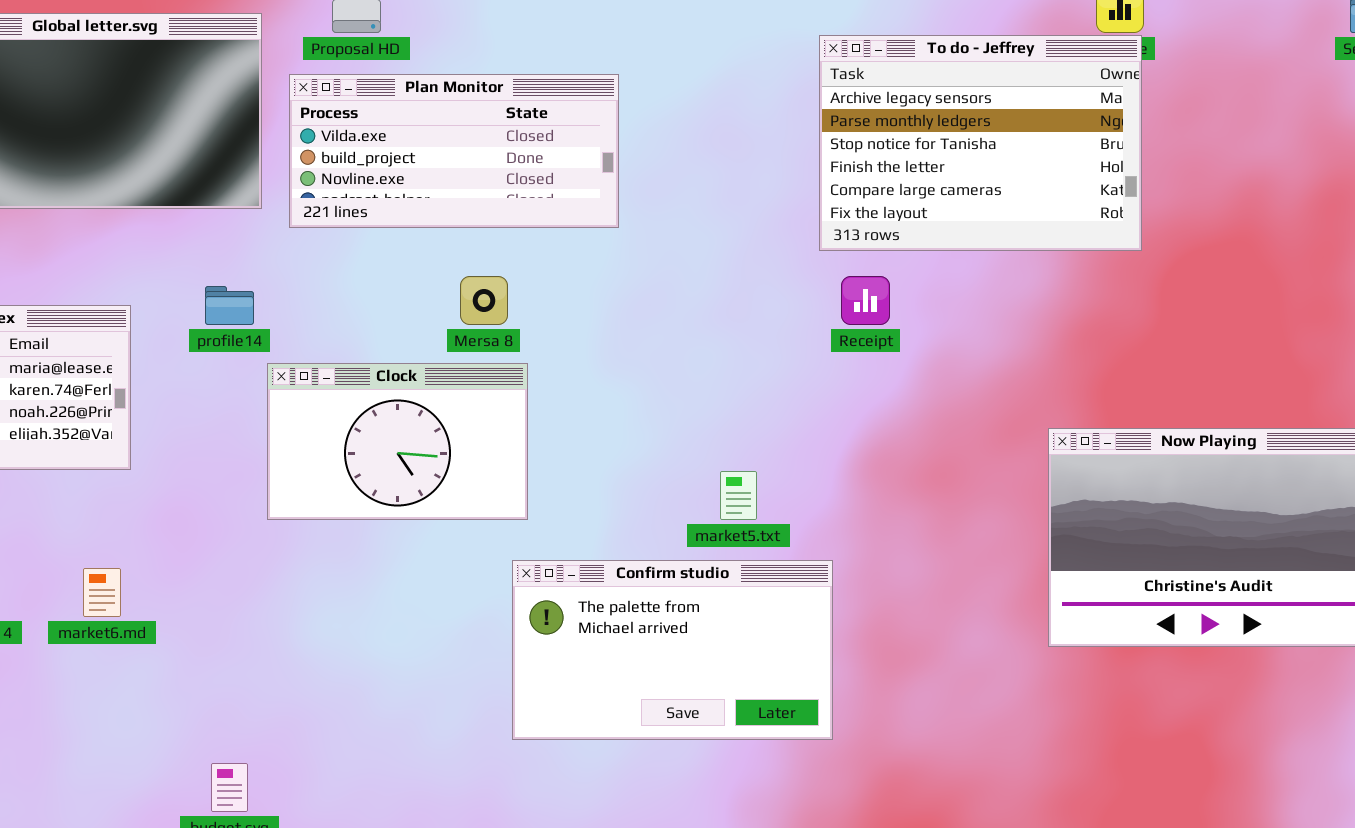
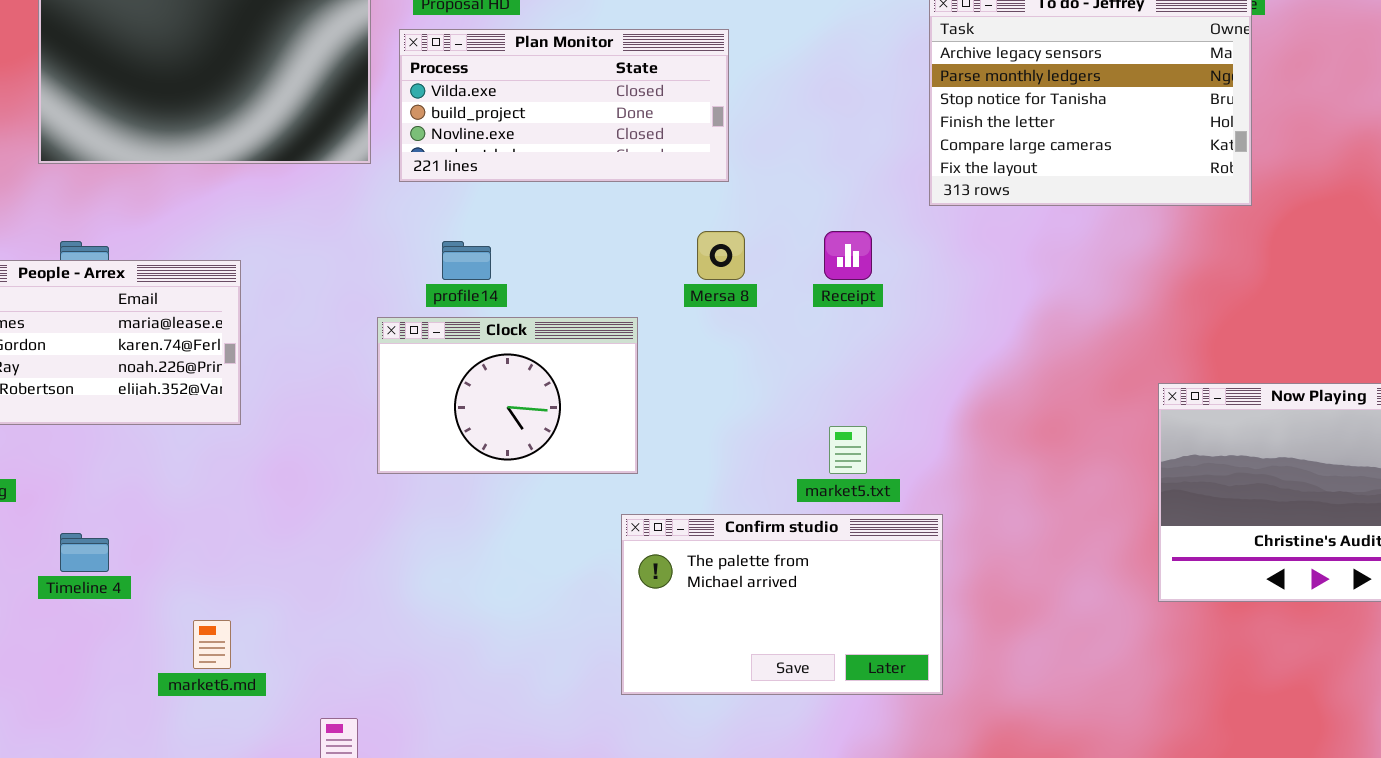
Mersa 8: [460,276,508,325] -> [697,231,745,280], moved
Receipt: [841,276,890,325] -> [824,231,872,280], moved
profile14: [205,286,254,325] -> [442,241,491,280], moved
market6.md: [83,568,121,617] -> [193,620,231,669], moved

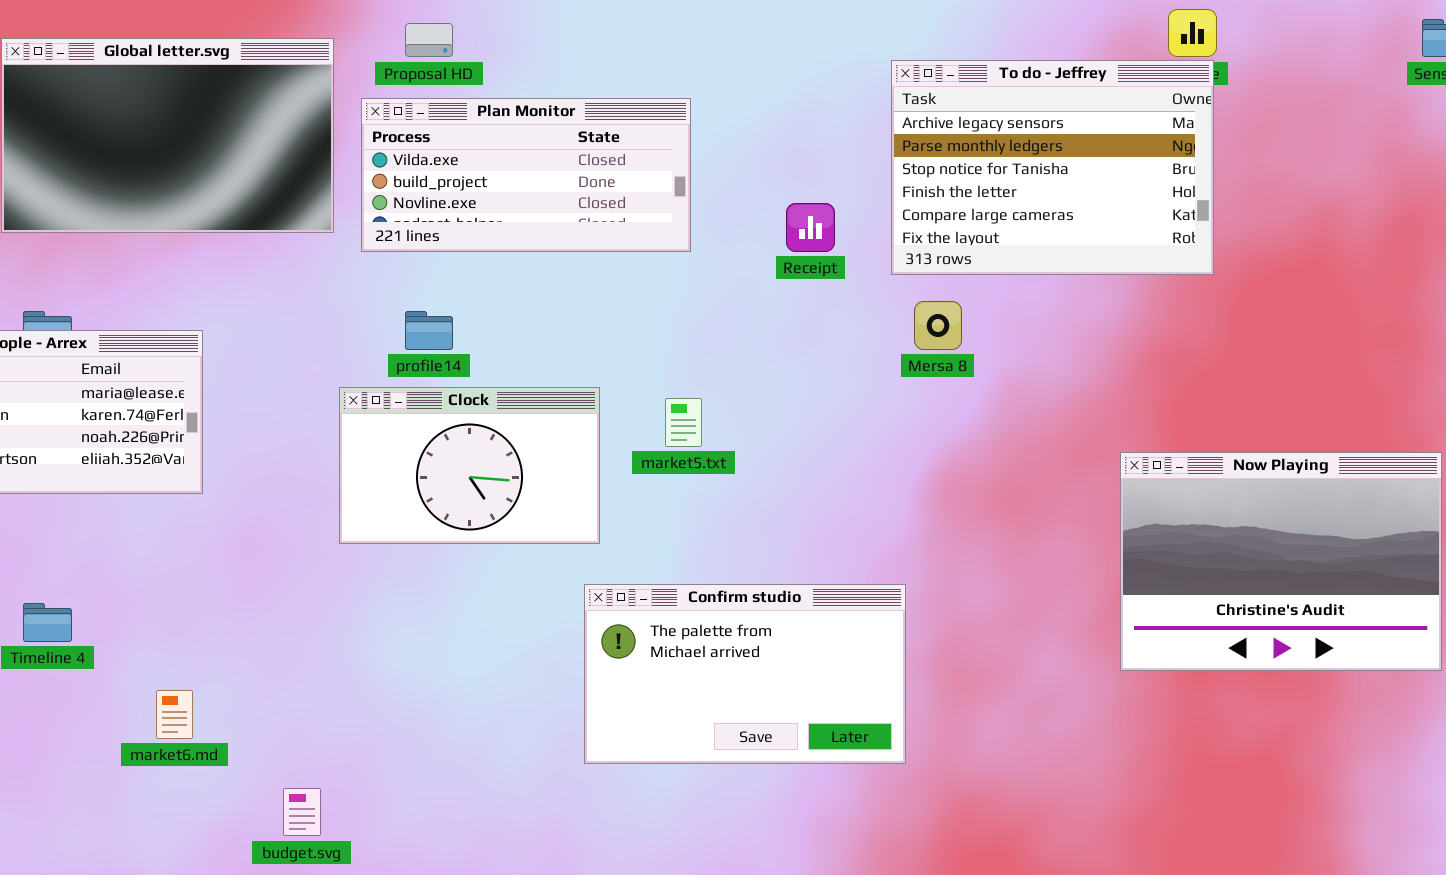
Mersa 8: [697,231,745,280] -> [914,301,962,350], moved
Receipt: [824,231,872,280] -> [786,203,835,252], moved
market5.txt: [829,426,867,474] -> [665,398,702,447], moved

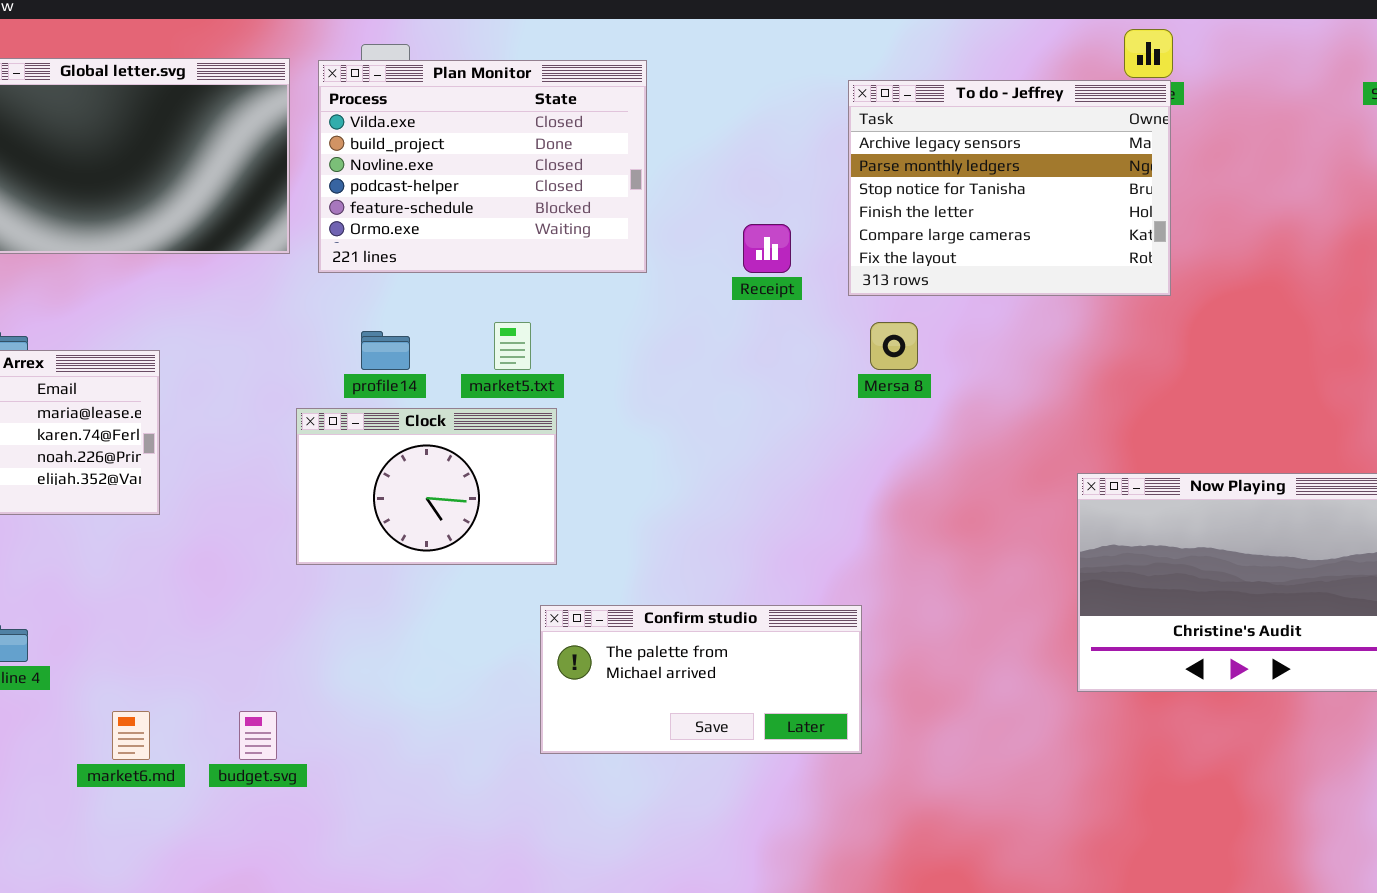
Plan Monitor: [361,98,691,252] -> [318,60,647,273], resized
market5.txt: [665,398,702,447] -> [494,322,531,370], moved
Confirm studio: [584,584,906,764] -> [540,605,862,754], resized
budget.svg: [283,788,321,836] -> [239,711,277,760], moved

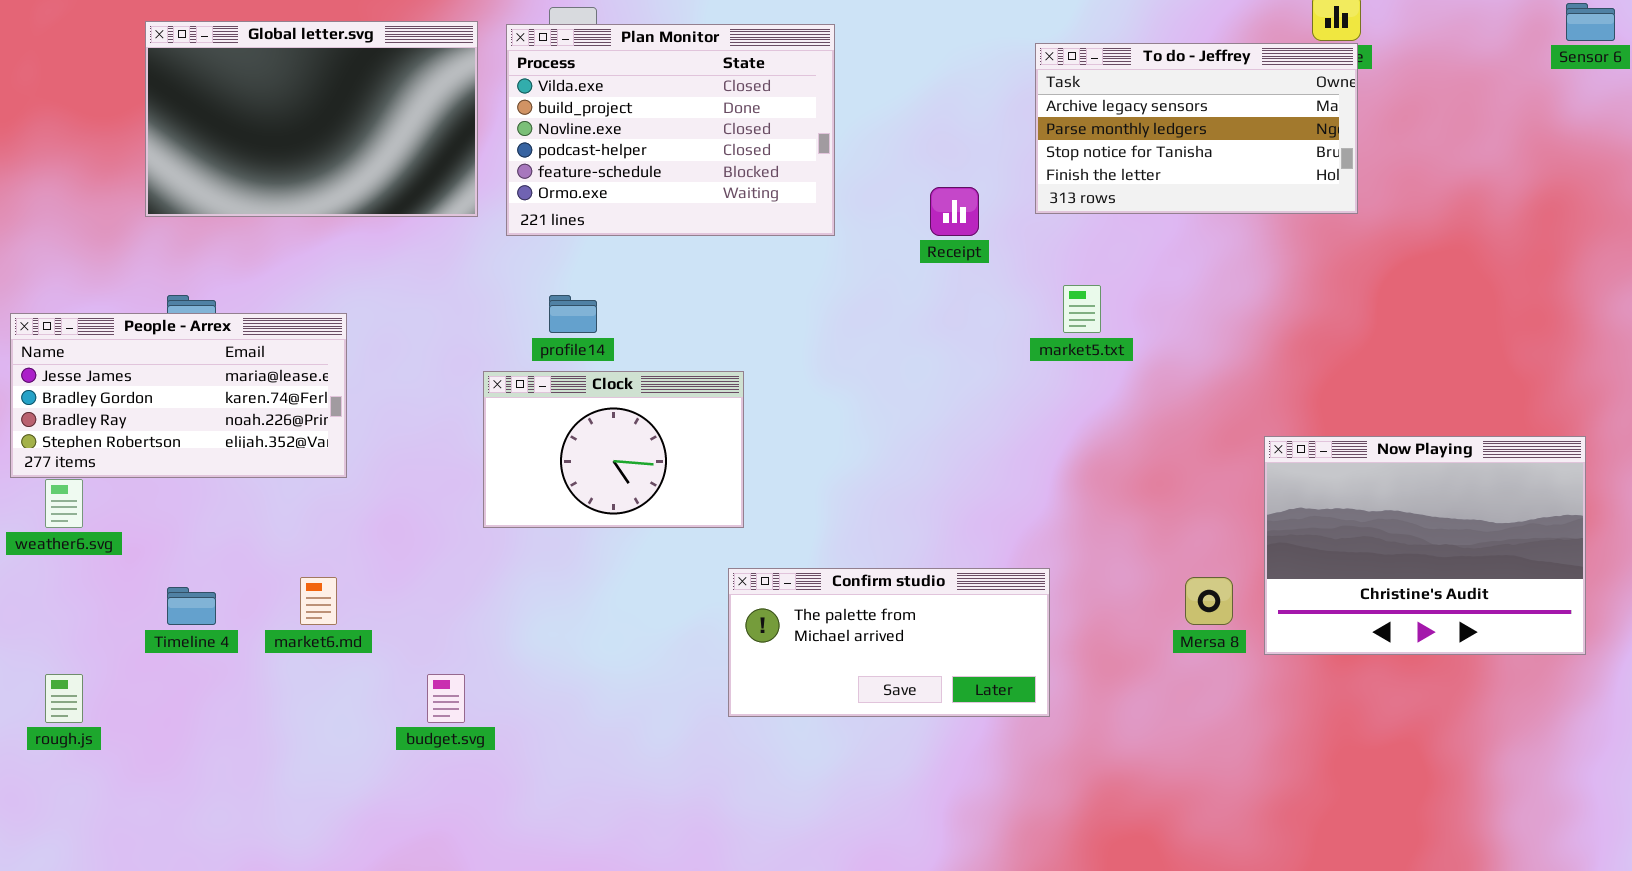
To do - Jeffrey: [848,80,1171,296] -> [1035,43,1358,214], resized
market5.txt: [494,322,531,370] -> [1063,285,1101,333], moved
Mersa 8: [870,322,918,370] -> [1185,577,1233,625], moved
market6.md: [112,711,150,760] -> [300,577,337,625], moved

